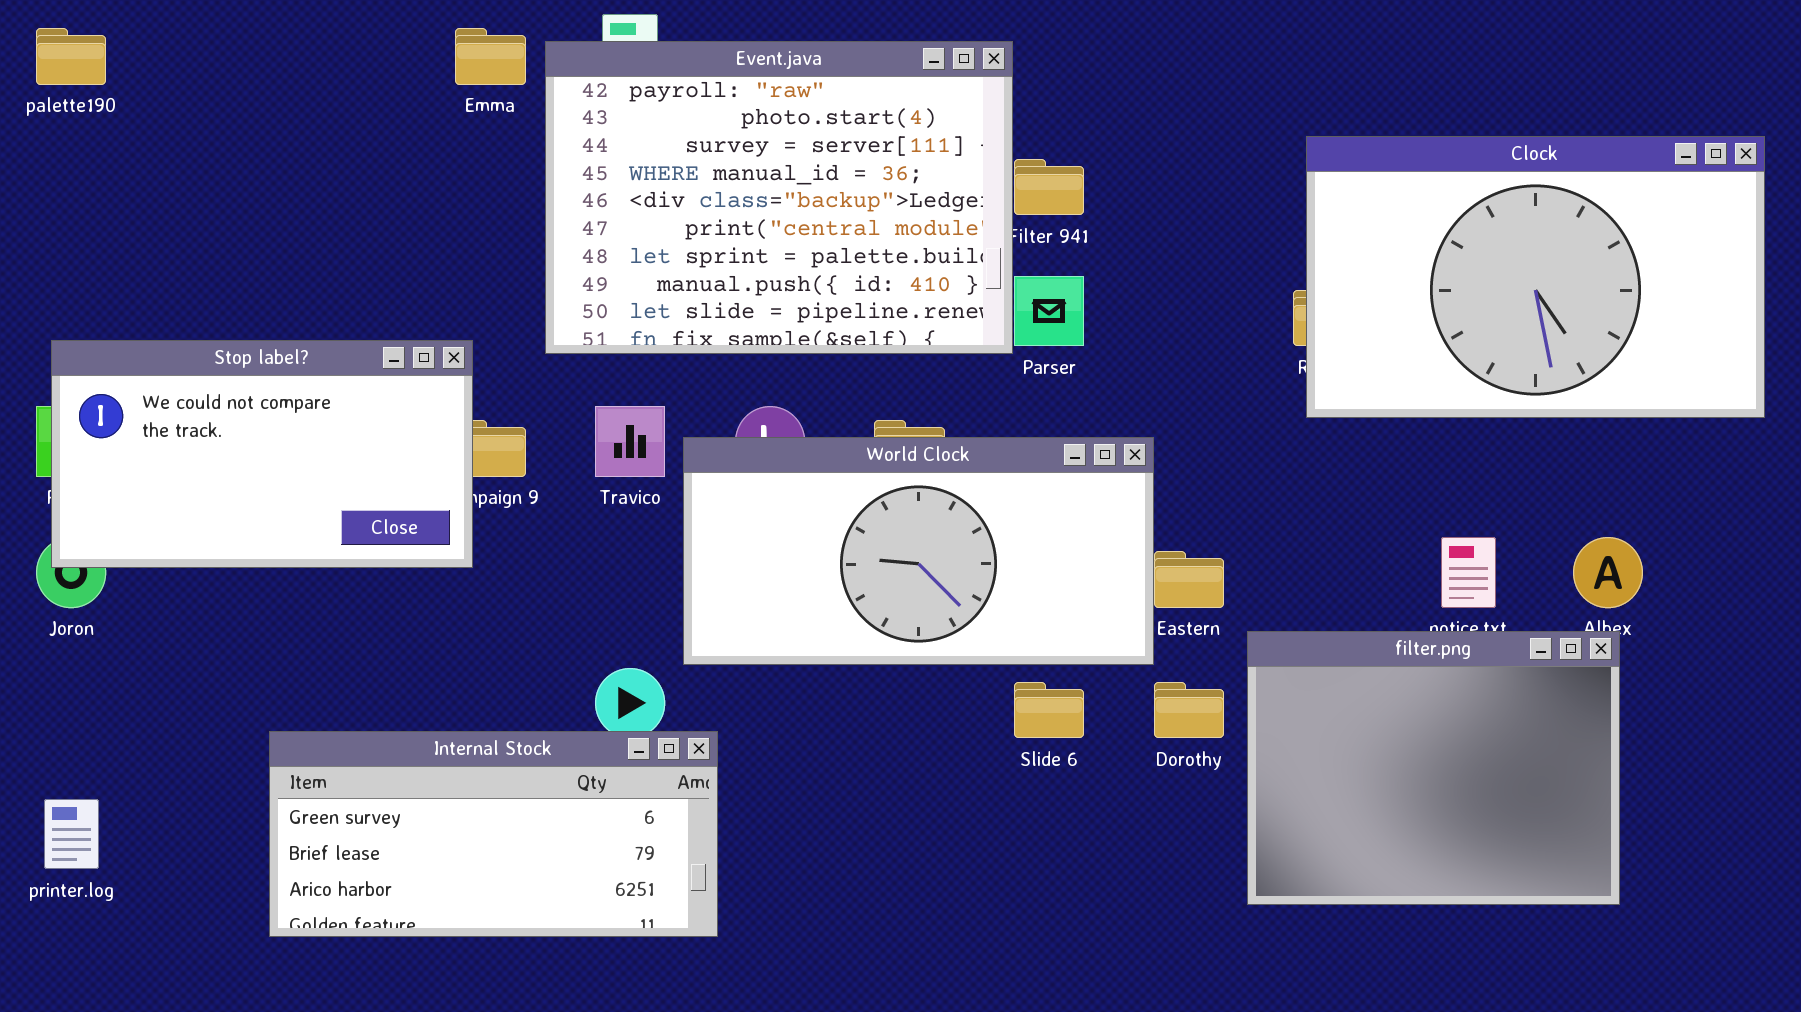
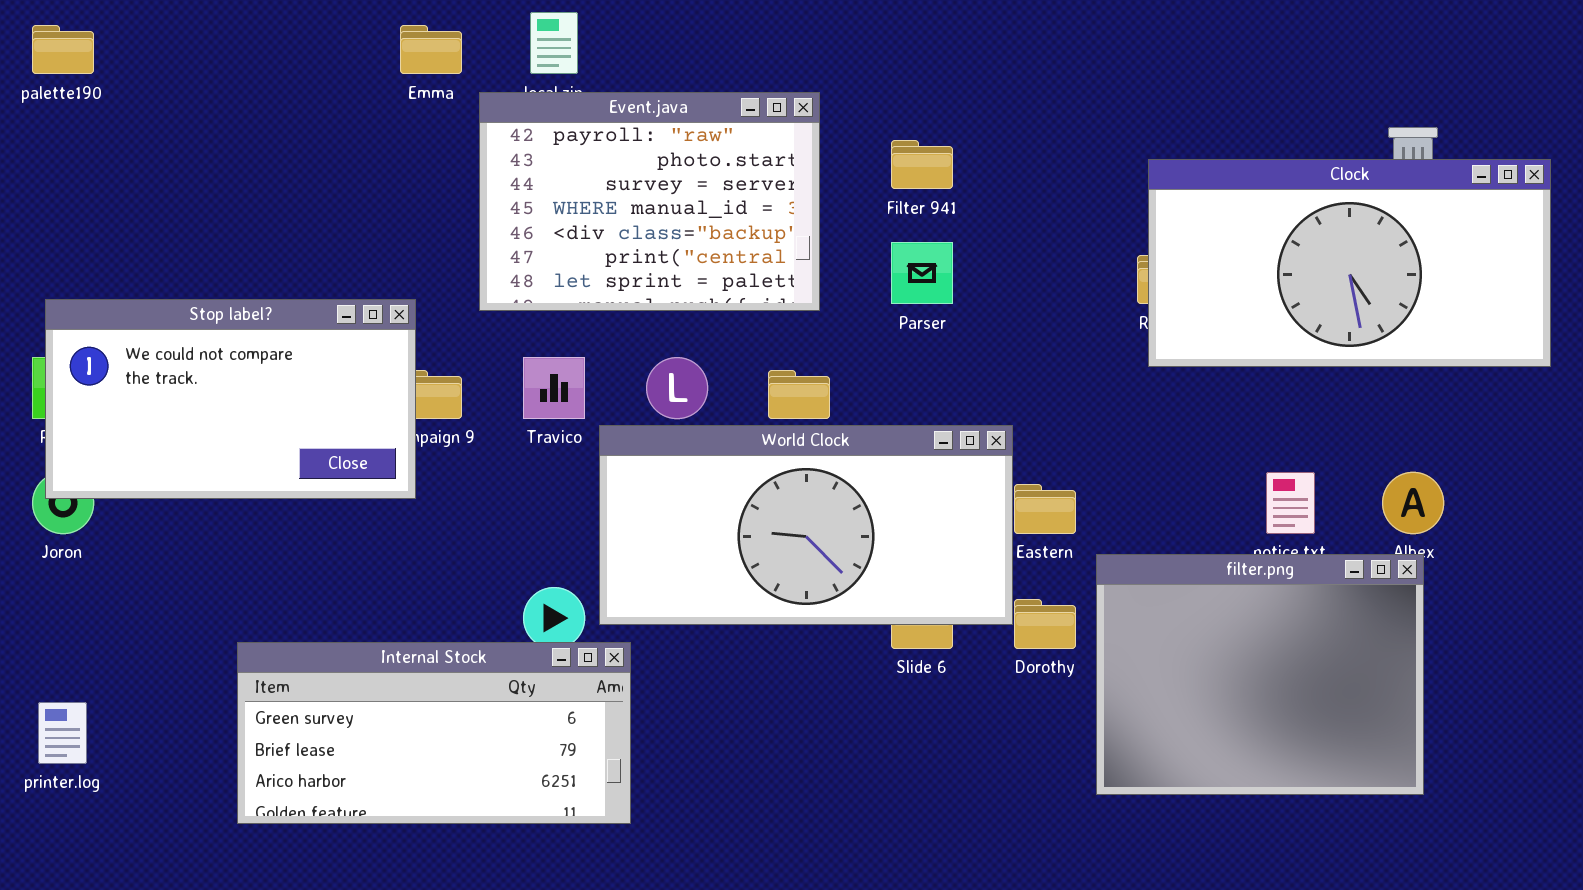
Event.java: [545,41,1013,354] -> [479,92,820,311], resized
Clock: [1306,136,1765,418] -> [1148,159,1551,367], resized
World Clock: [683,437,1154,665] -> [599,425,1013,625], moved

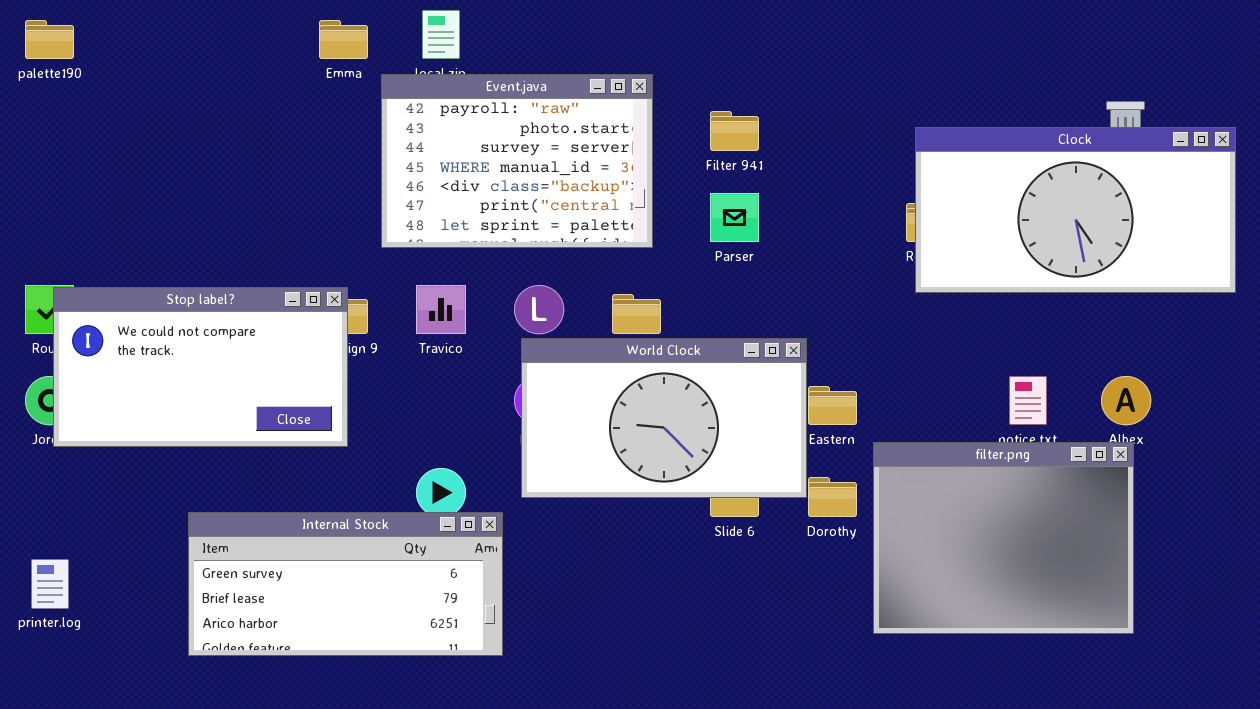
Stop label?: [45,299,416,499] -> [53,287,348,447], moved
World Clock: [599,425,1013,625] -> [521,338,807,498], resized

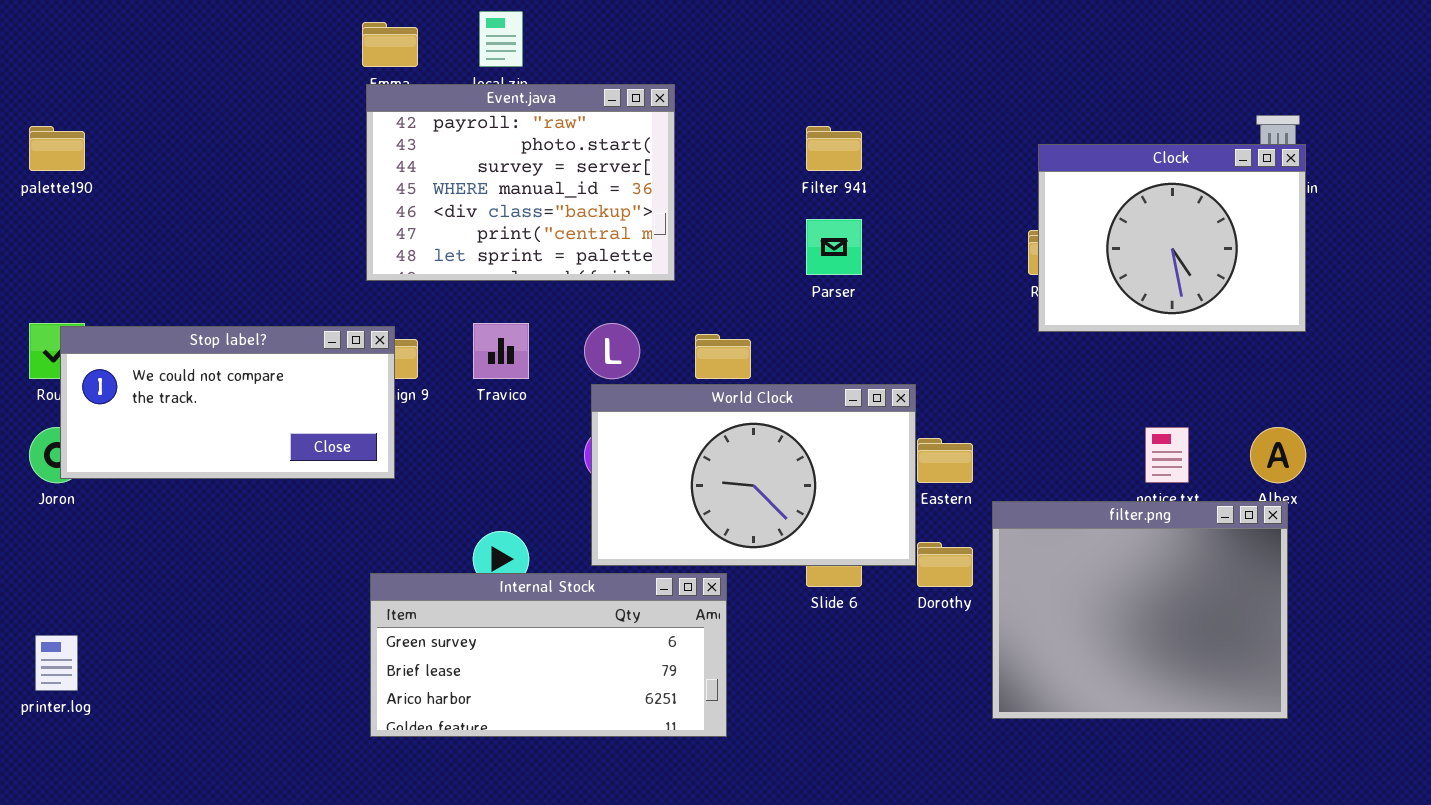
palette190: [25,20,74,59] -> [29,126,85,171], moved
Event.java: [381,74,653,248] -> [366,84,675,281], moved
Clock: [915,127,1236,293] -> [1038,144,1306,332], resized
Stop label?: [53,287,348,447] -> [60,326,395,479], resized
Internal Stock: [188,512,503,656] -> [370,573,727,737], moved

